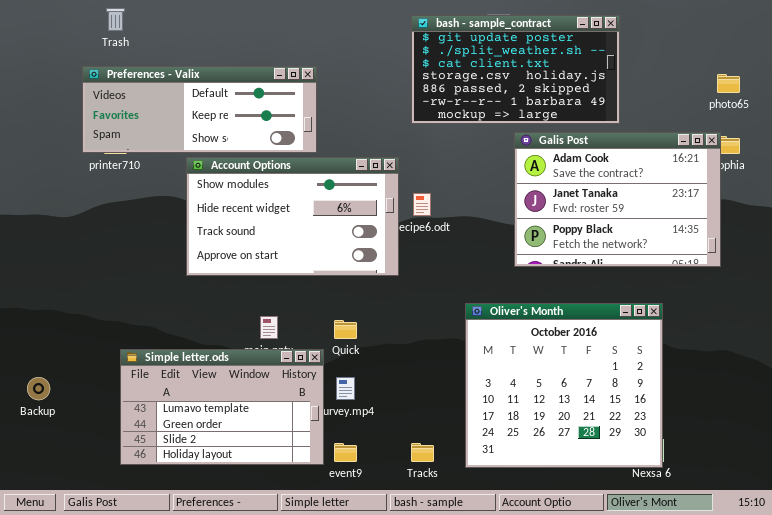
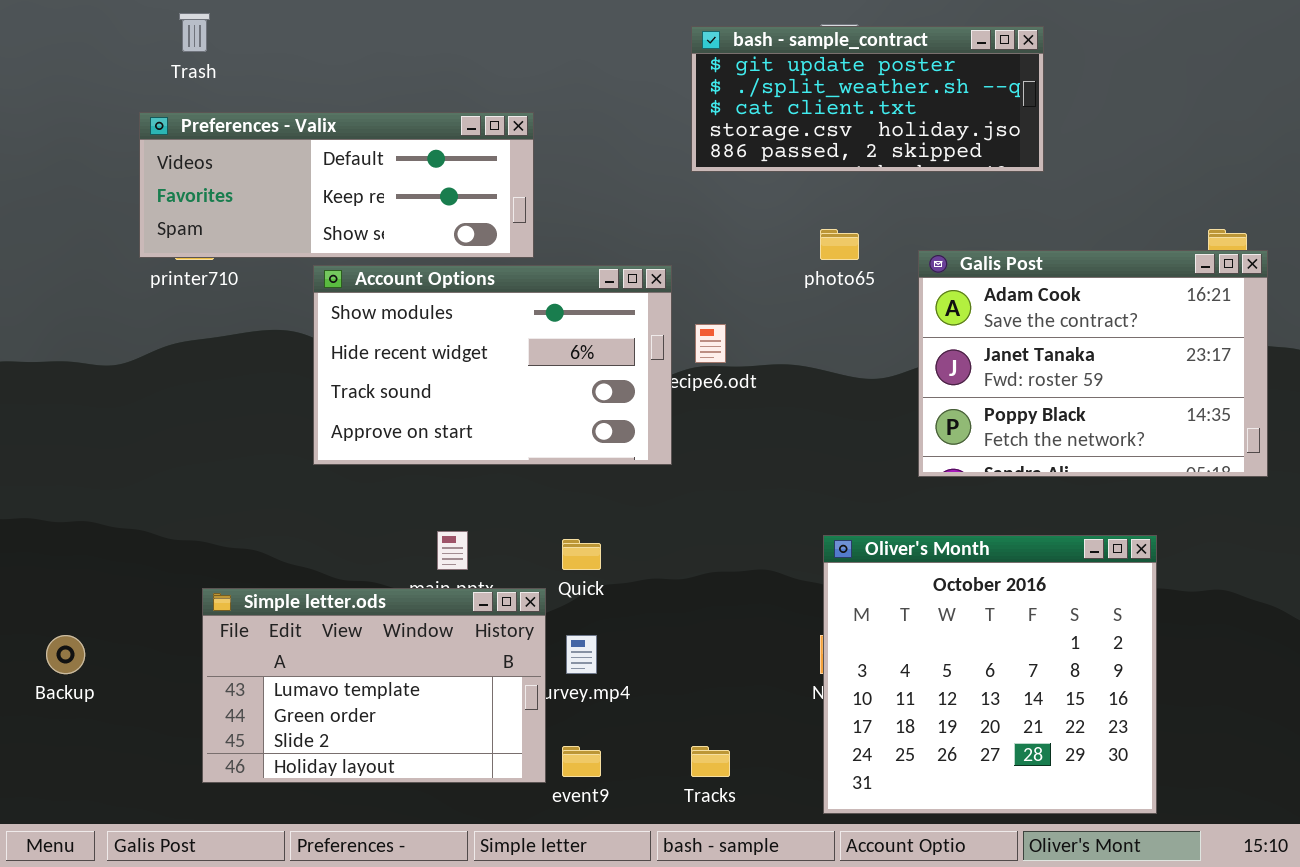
bash - sample_contract: [411,15,620,124] -> [691,26,1044,172], resized
photo65: [717,74,740,93] -> [820,229,859,260], moved
Galis Post: [514,132,721,267] -> [918,250,1268,477], moved
Oliver's Month: [465,303,663,468] -> [823,535,1157,814], moved

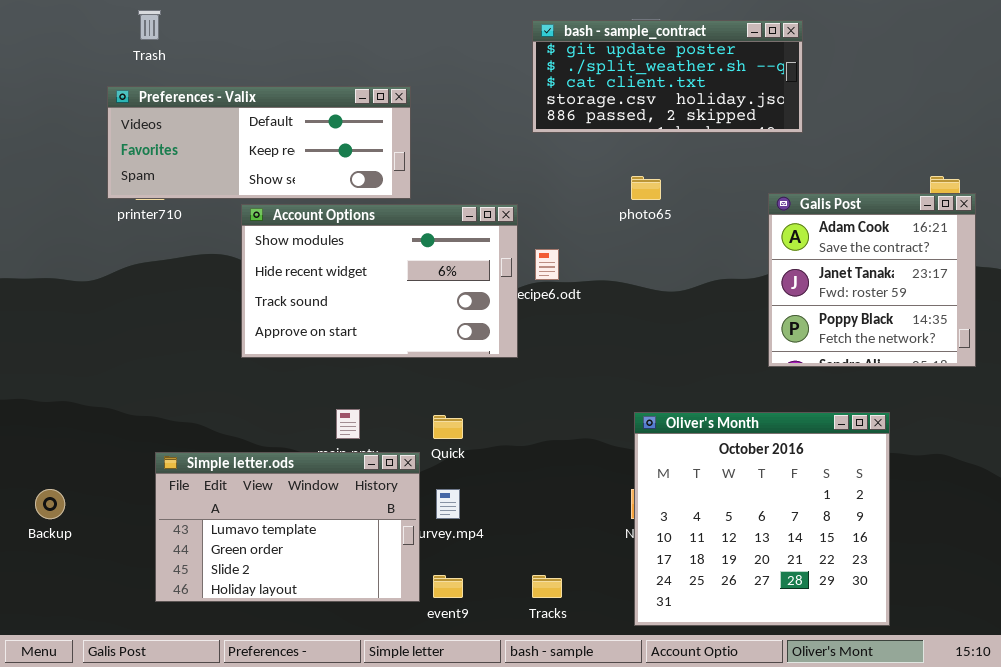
Galis Post: [918,250,1268,477] -> [768,193,976,367], resized

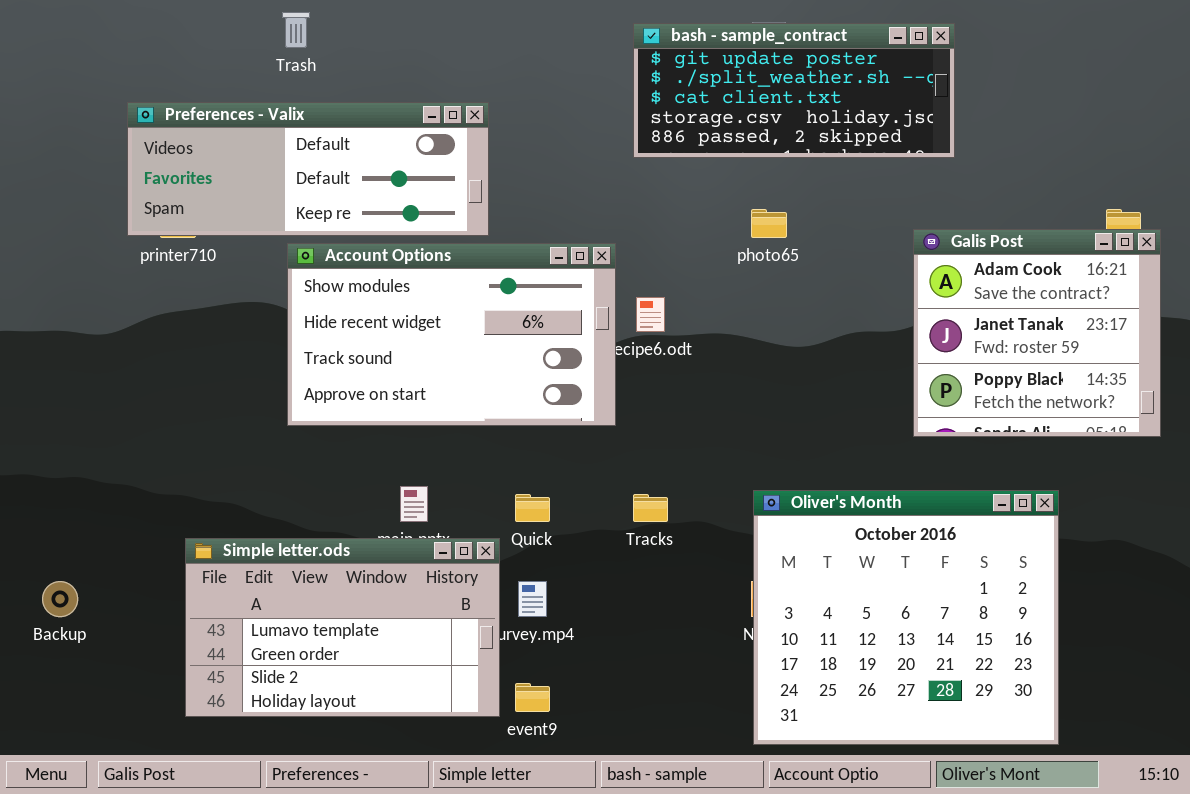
Trash: [138,10,161,40] -> [282,12,310,48], moved
Preferences - Valix: [107,86,411,199] -> [127,102,489,236], scrolled up 1 row
Tracks: [532,575,562,598] -> [633,494,668,522], moved

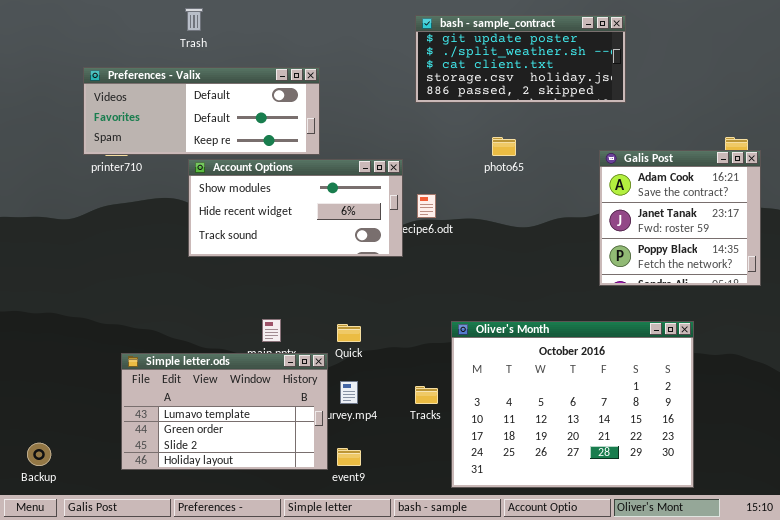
Account Options: [287,243,616,426] -> [188,159,403,257], resized
Oliver's Month: [753,490,1059,745] -> [451,321,694,488], resized
Tracks: [633,494,668,522] -> [415,386,438,404], moved
Backup: [42,581,78,617] -> [27,443,51,466], moved

